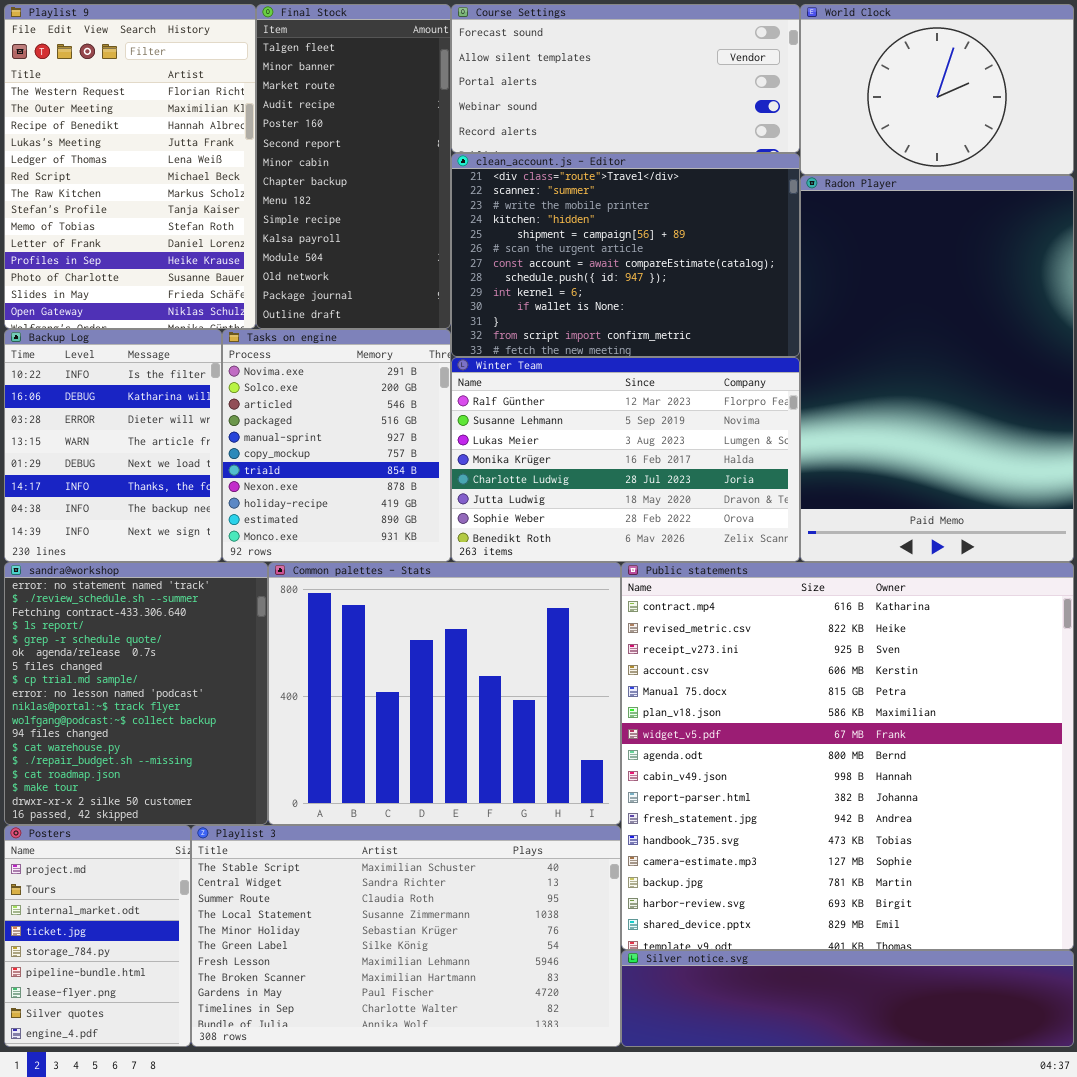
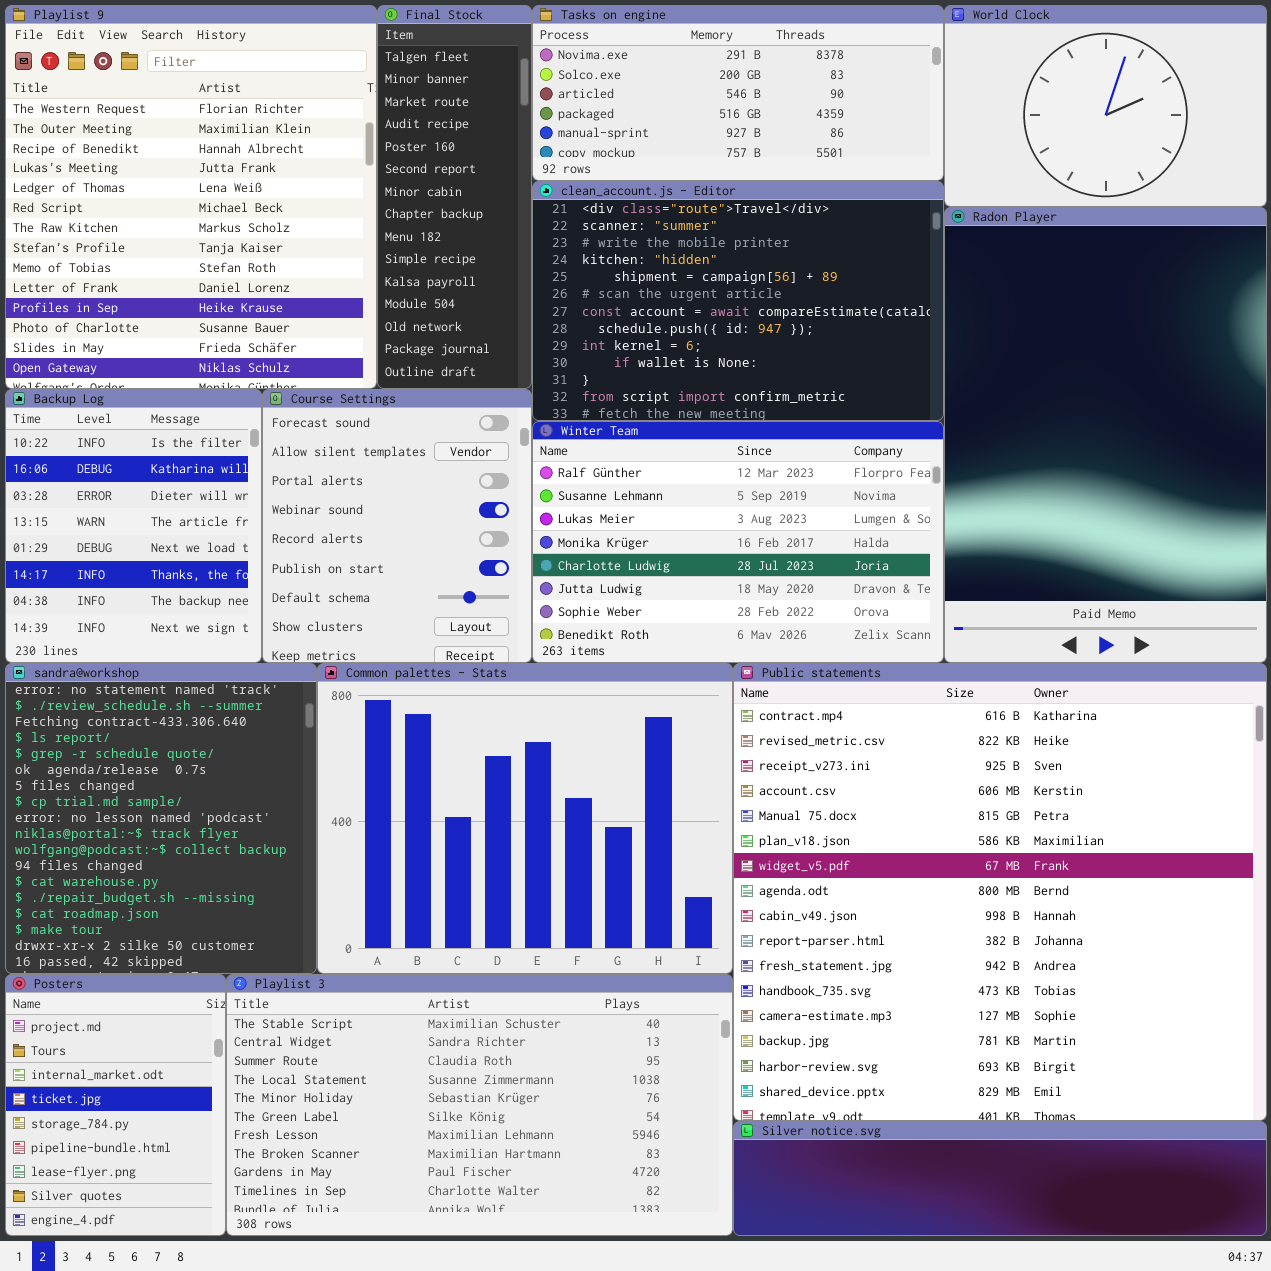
Playlist 9: [4,4,256,329] -> [5,5,377,389], resized
Final Stock: [256,4,451,329] -> [377,5,532,389], resized
Course Settings: [451,4,800,153] -> [262,389,532,663], moved, resized
Tasks on engine: [222,329,451,562] -> [532,5,944,181], moved, resized

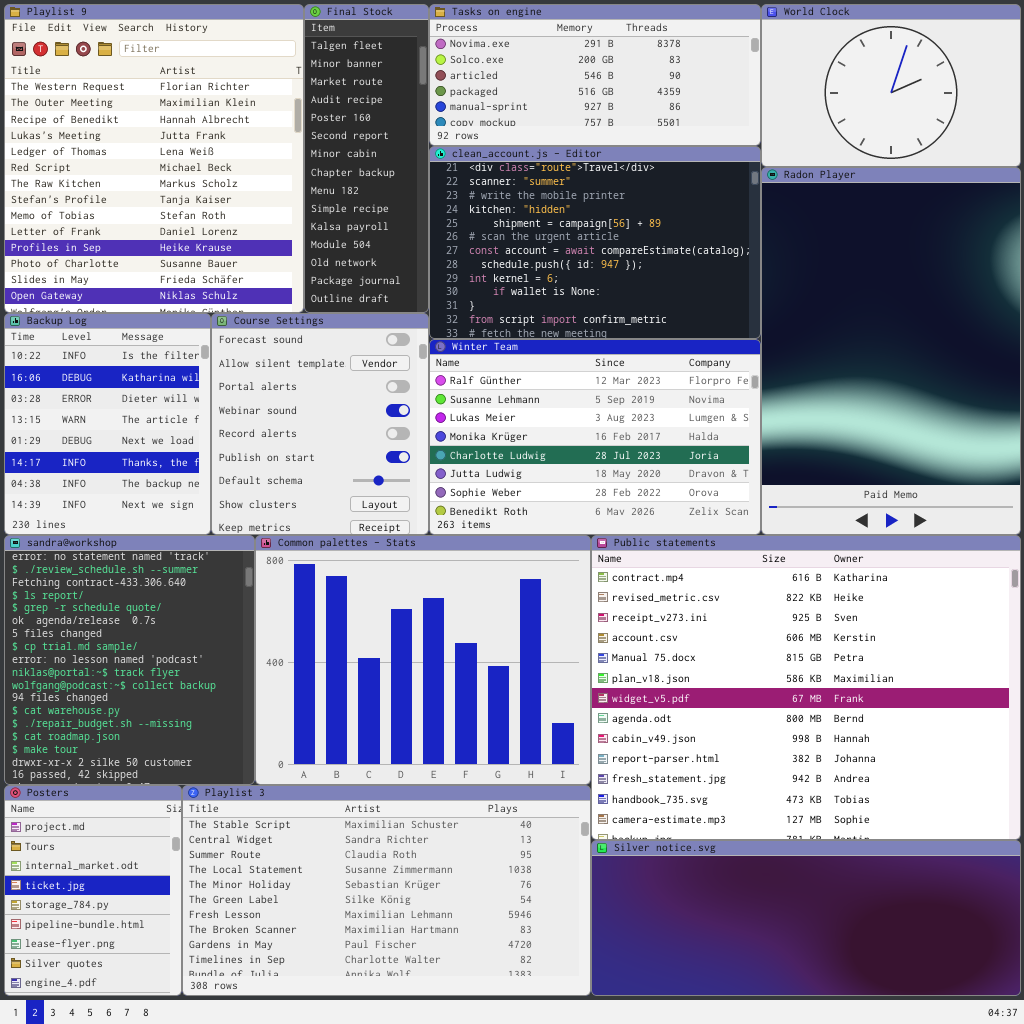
Public statements: [733,663,1267,1121] -> [591,535,1021,840], resized
Silver notice.svg: [733,1121,1267,1236] -> [591,840,1021,996], resized

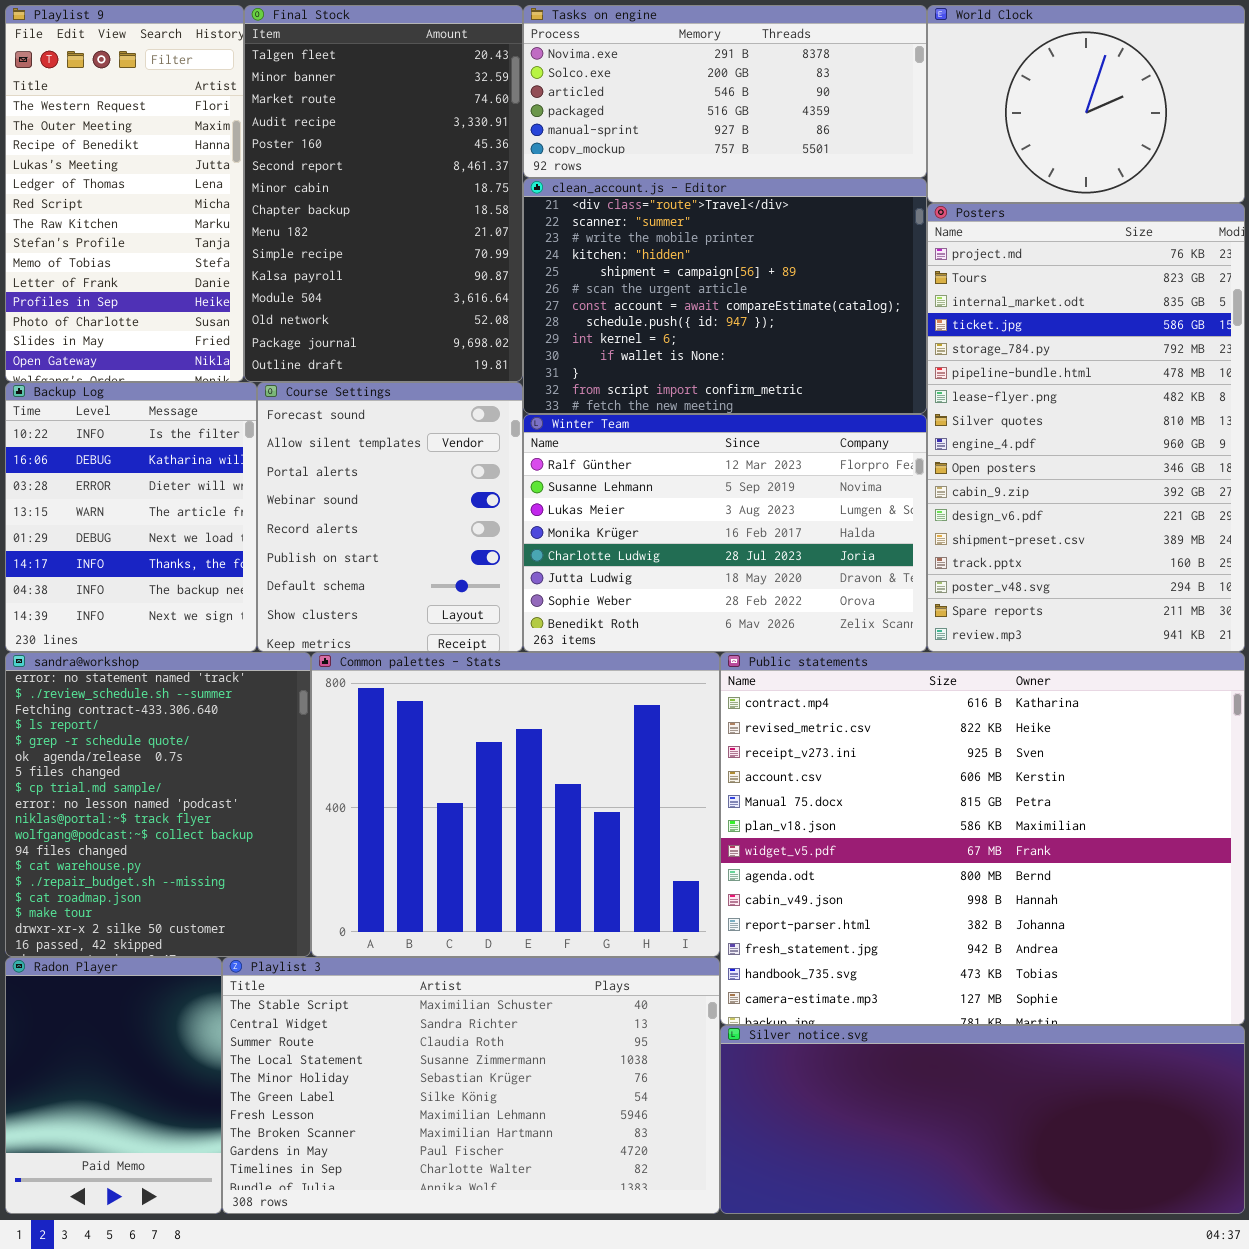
Playlist 9: [4,4,304,313] -> [5,5,244,382], resized
Final Stock: [304,4,429,313] -> [244,5,523,382], resized
Radon Player: [761,167,1021,535] -> [5,957,222,1214], moved, resized
Posters: [4,785,182,996] -> [927,203,1245,652], moved, resized

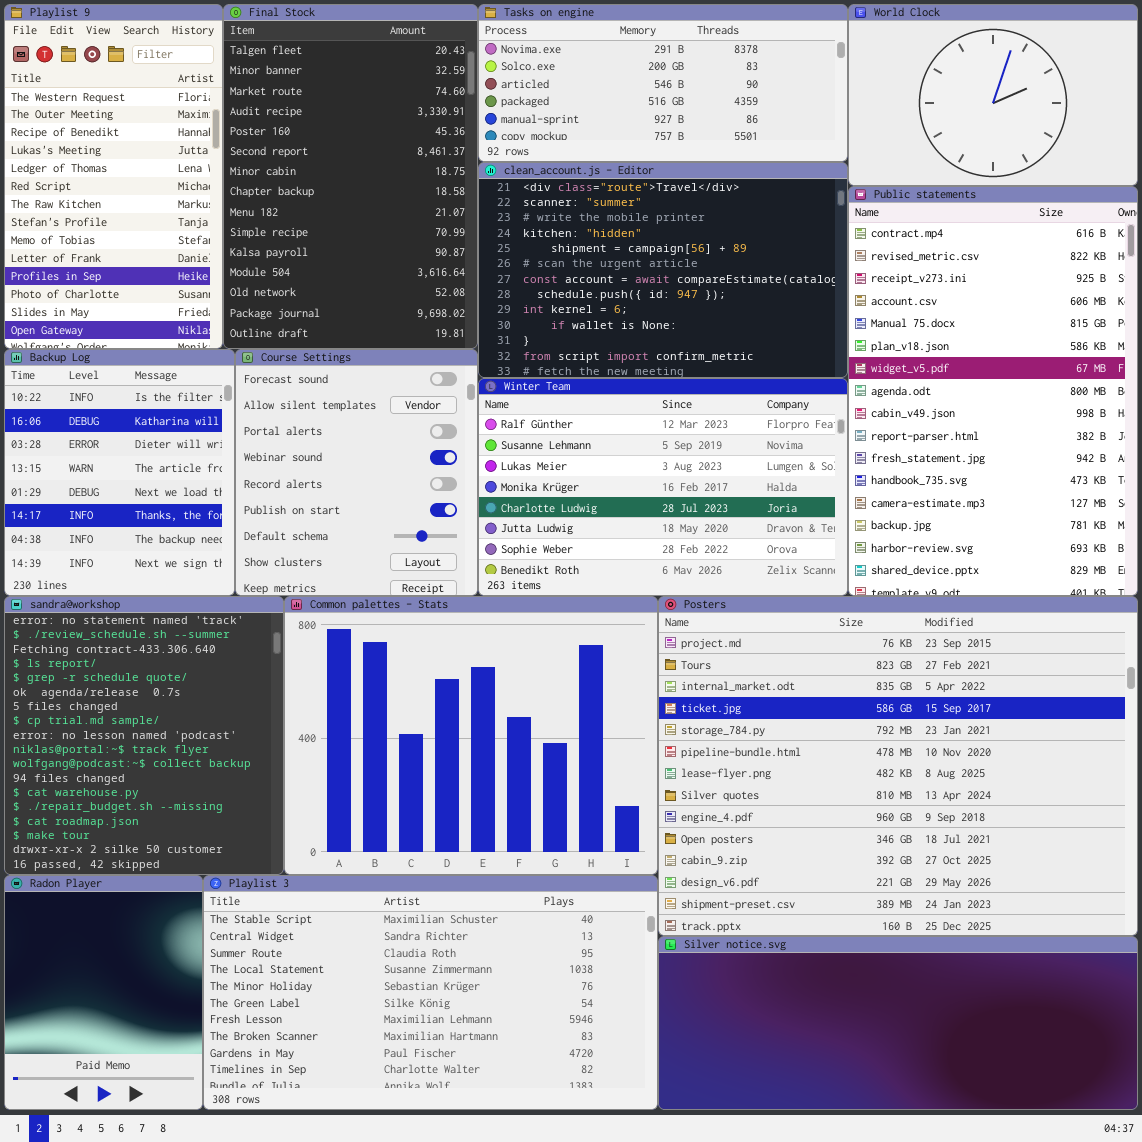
Posters: [927,203,1245,652] -> [658,596,1138,936], moved, resized
Public statements: [720,652,1245,1025] -> [848,186,1138,596], moved, resized

